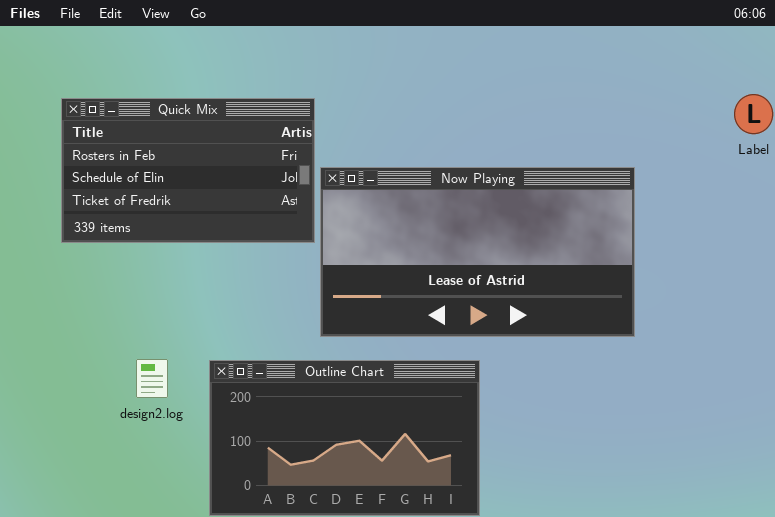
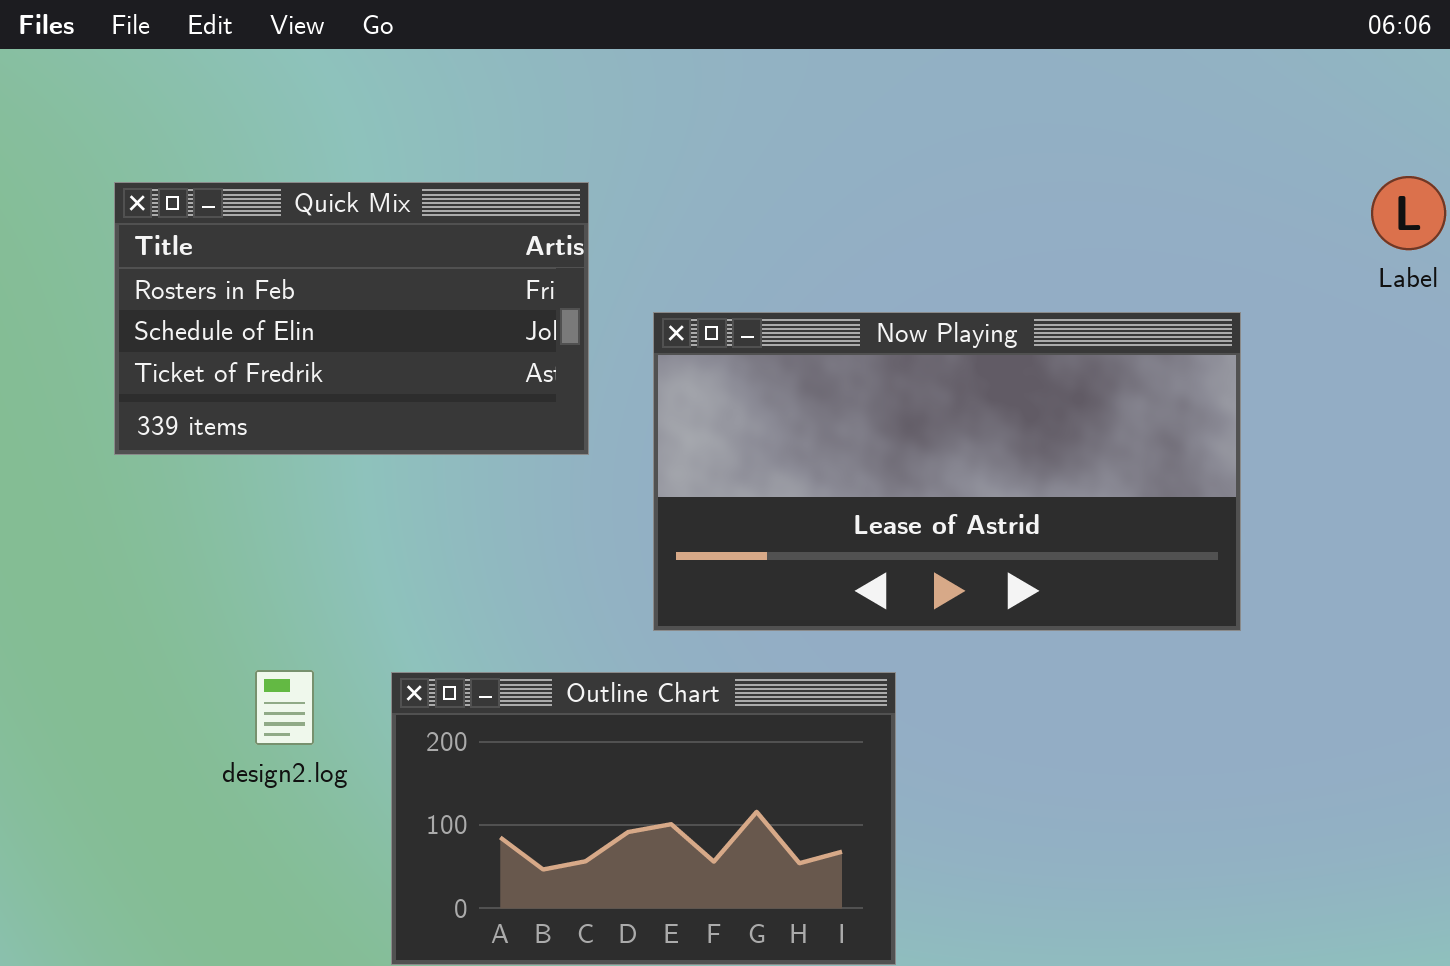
Now Playing: [320,167,635,337] -> [653,312,1241,631], moved

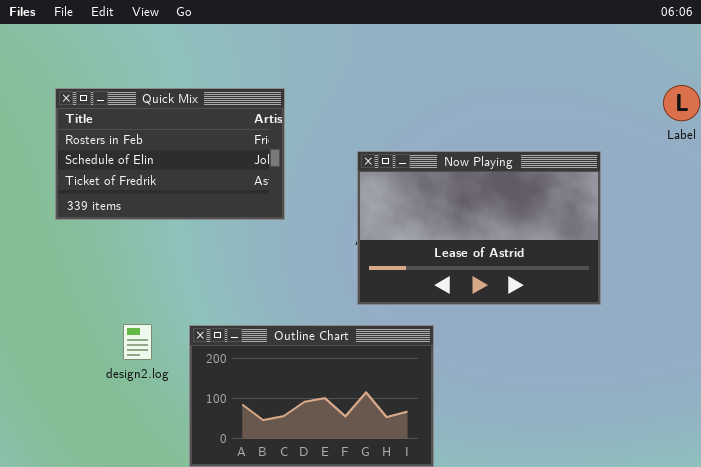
Now Playing: [653,312,1241,631] -> [357,151,601,305], resized

